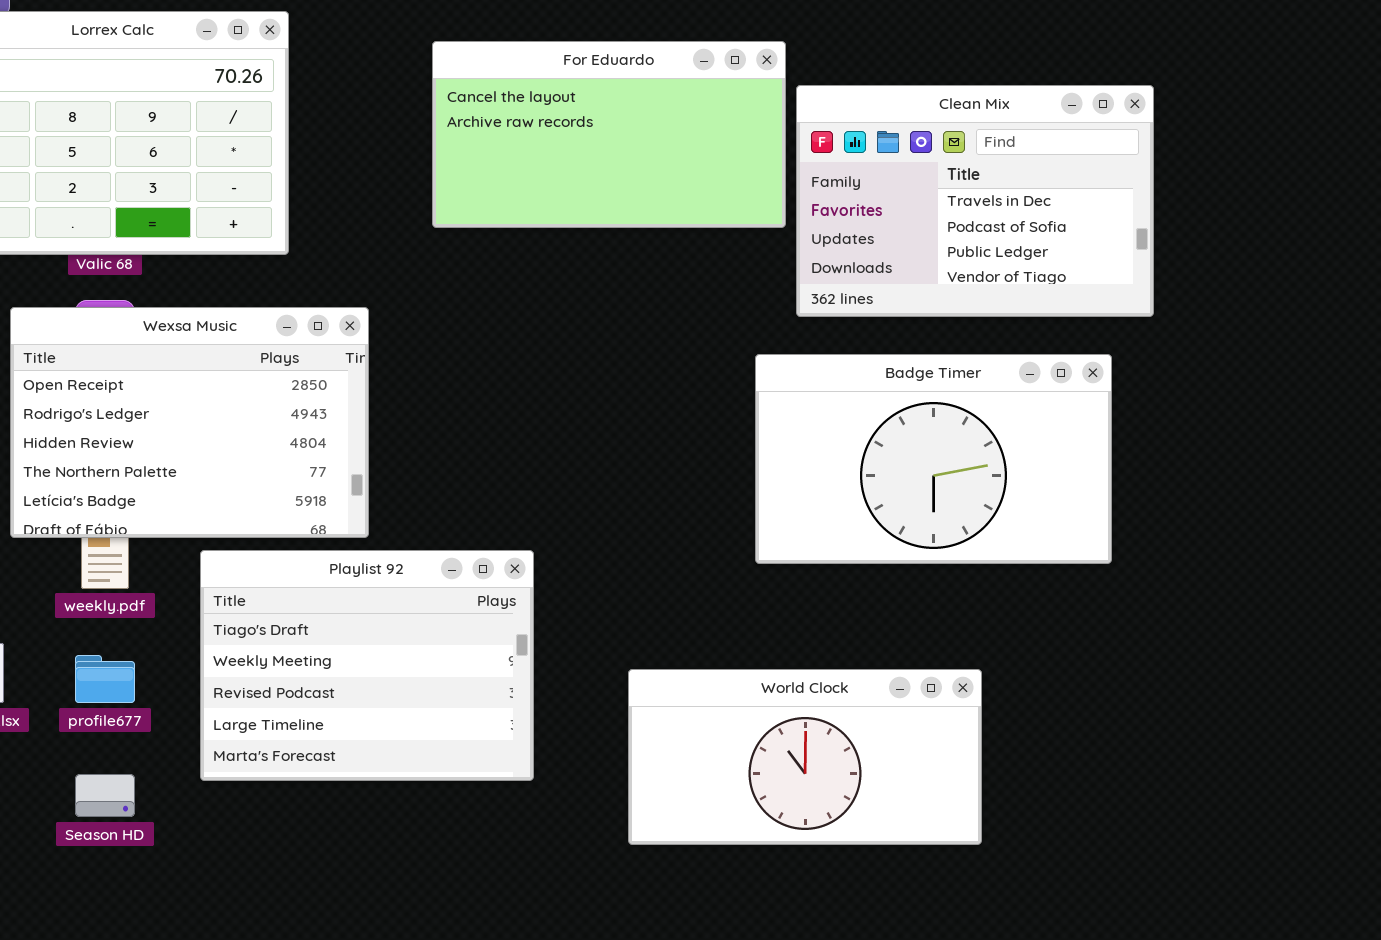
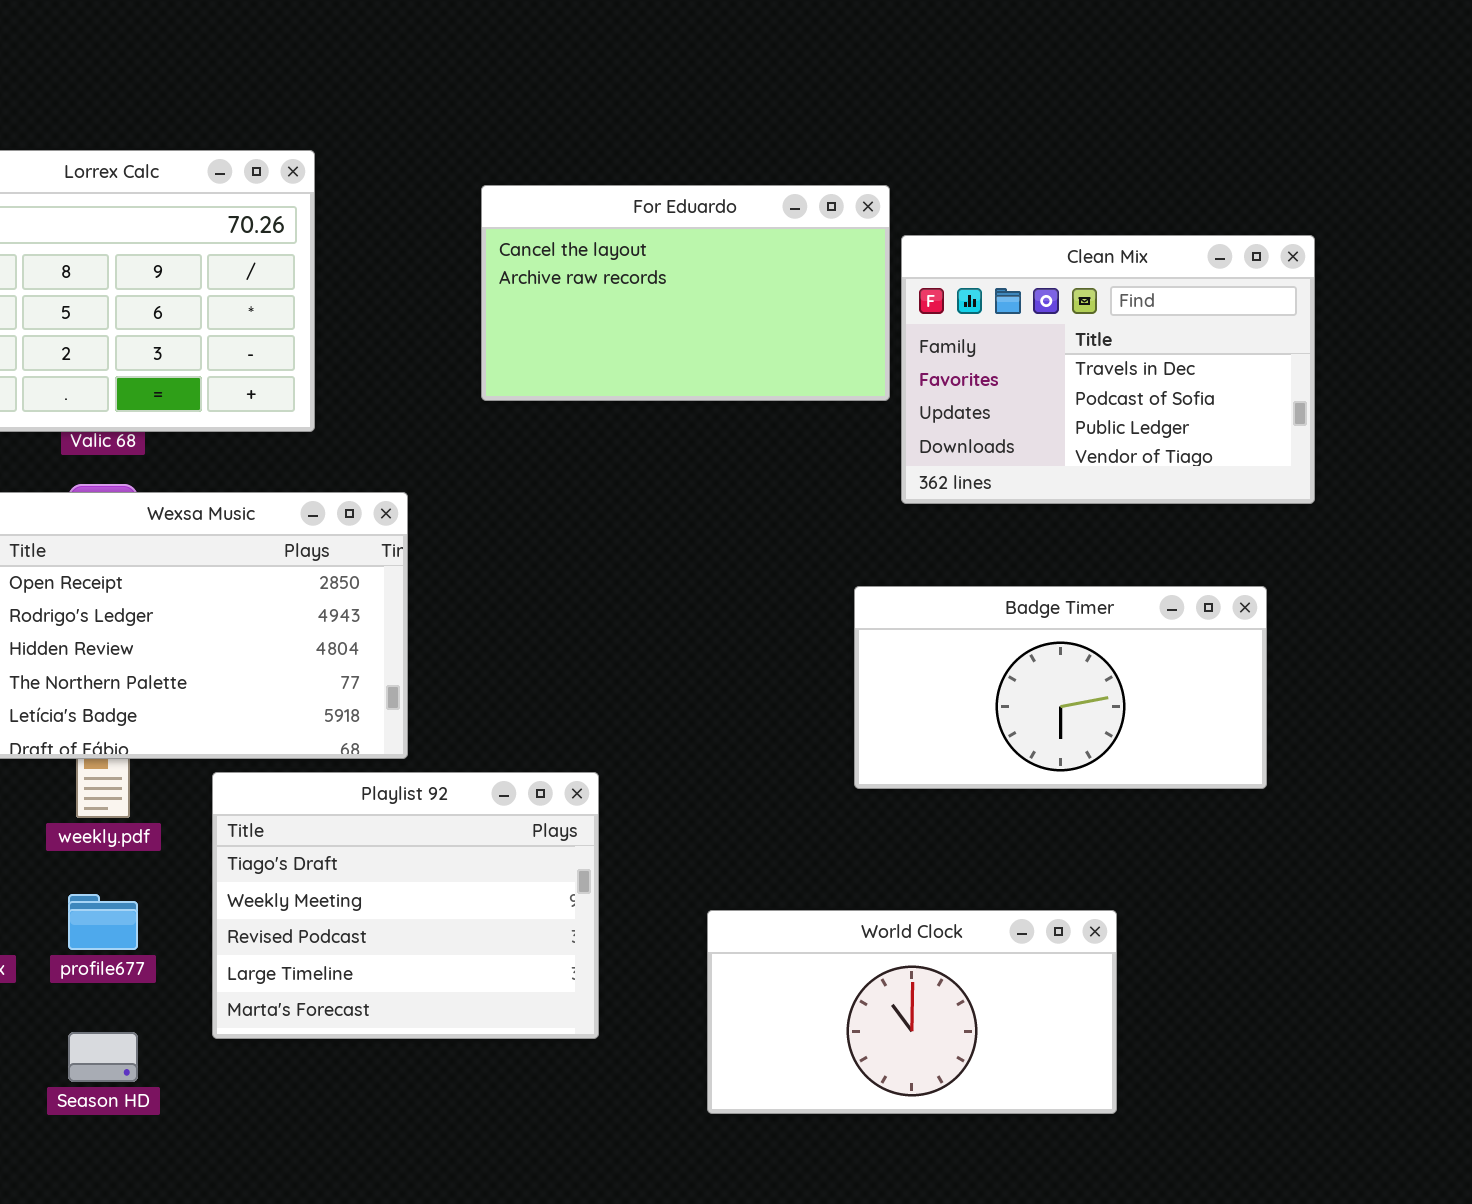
Badge Timer: [755,354,1112,564] -> [854,586,1267,789], resized

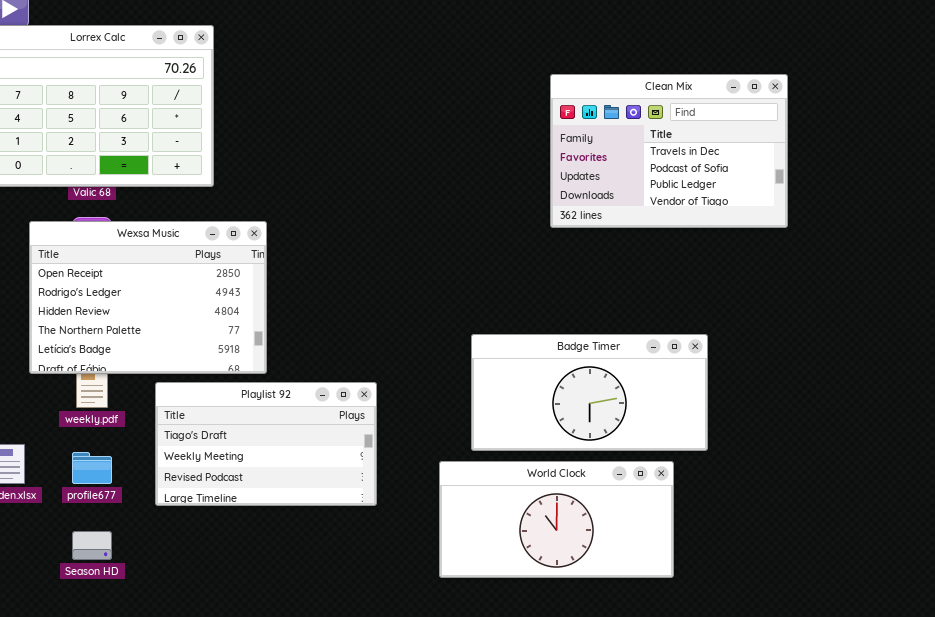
For Eduardo: [481,185,890,401] -> none, closed
Badge Timer: [854,586,1267,789] -> [471,334,708,451], moved
Playlist 92: [212,772,599,1039] -> [155,382,377,506], resized

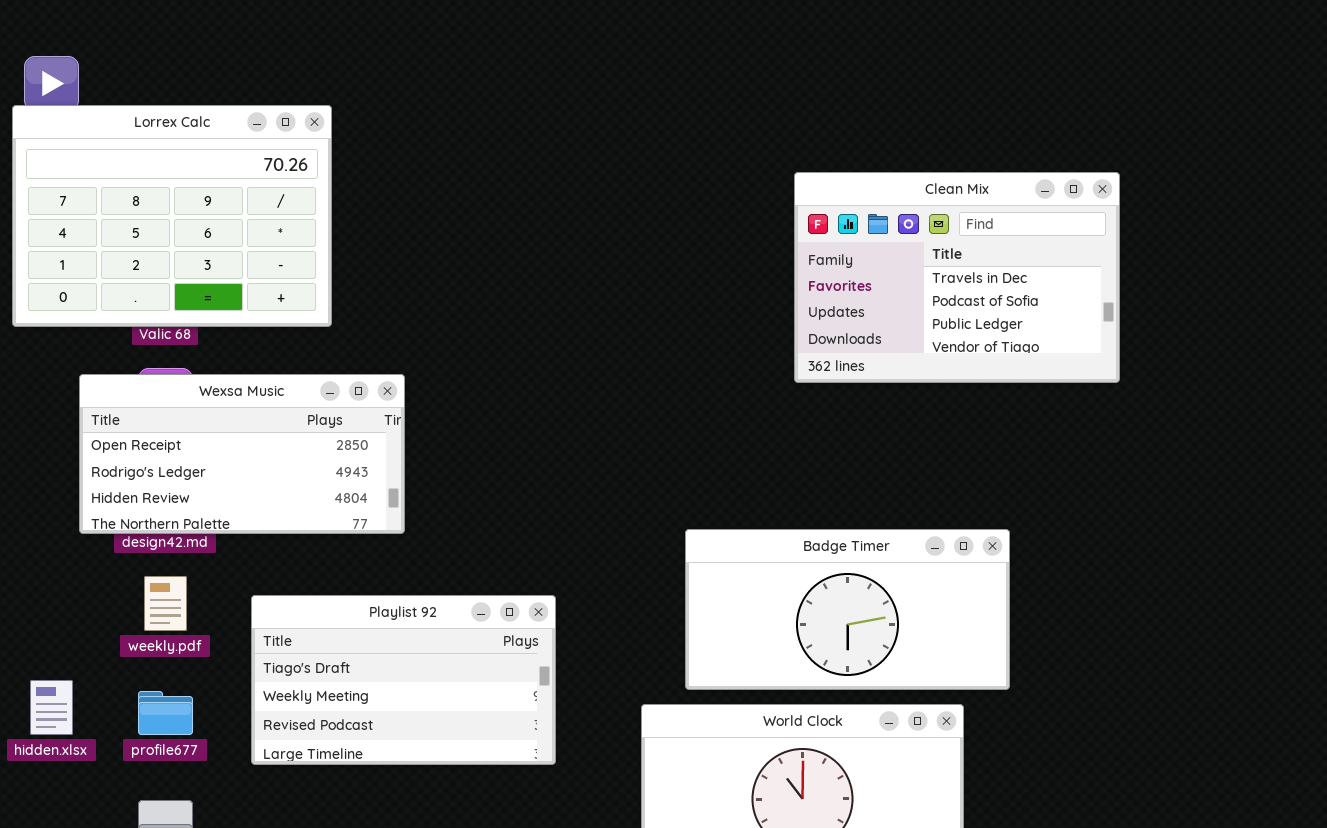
Wexsa Music: [29,221,267,374] -> [79,374,405,534], resized

